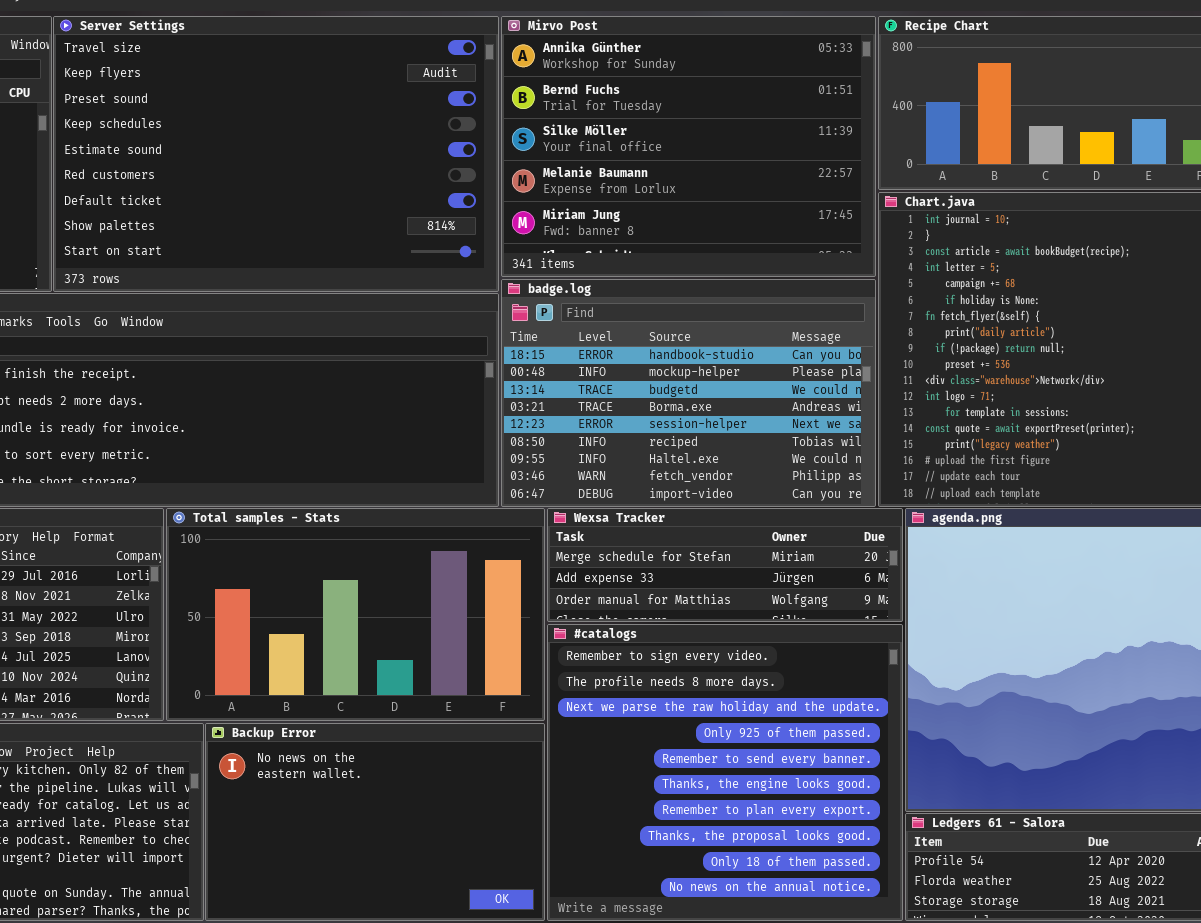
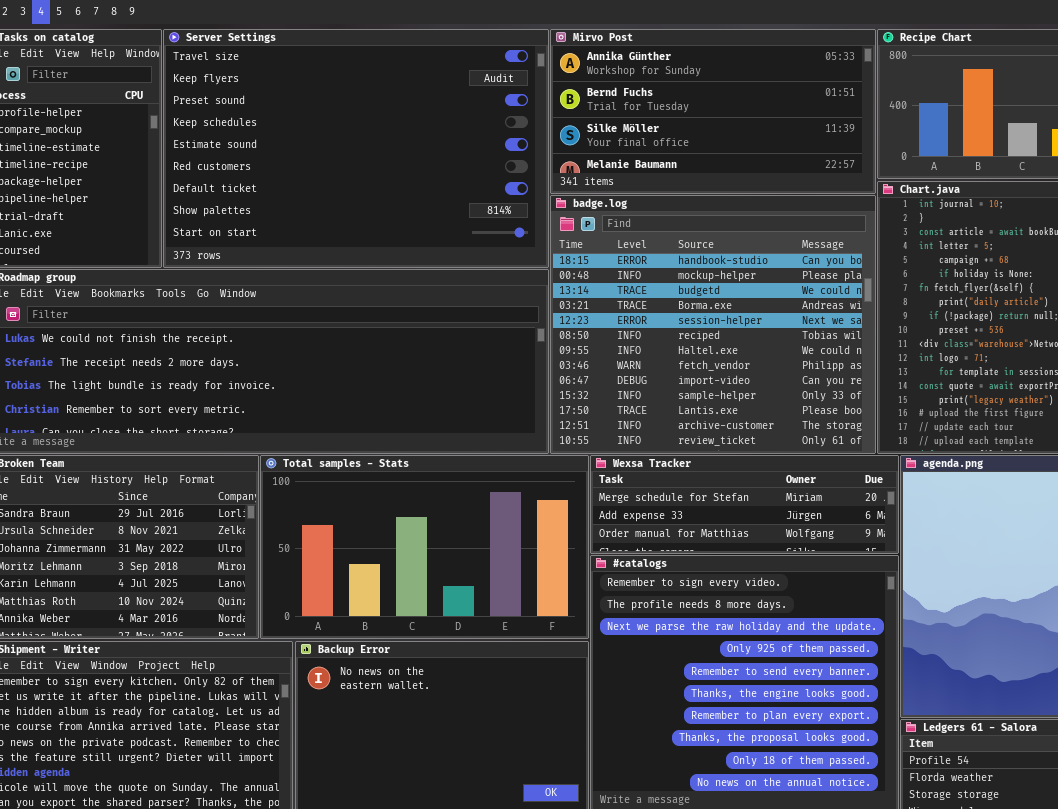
Mirvo Post: [501,16,876,277] -> [550,29,876,194], resized
badge.log: [501,279,876,507] -> [550,195,876,454], resized

